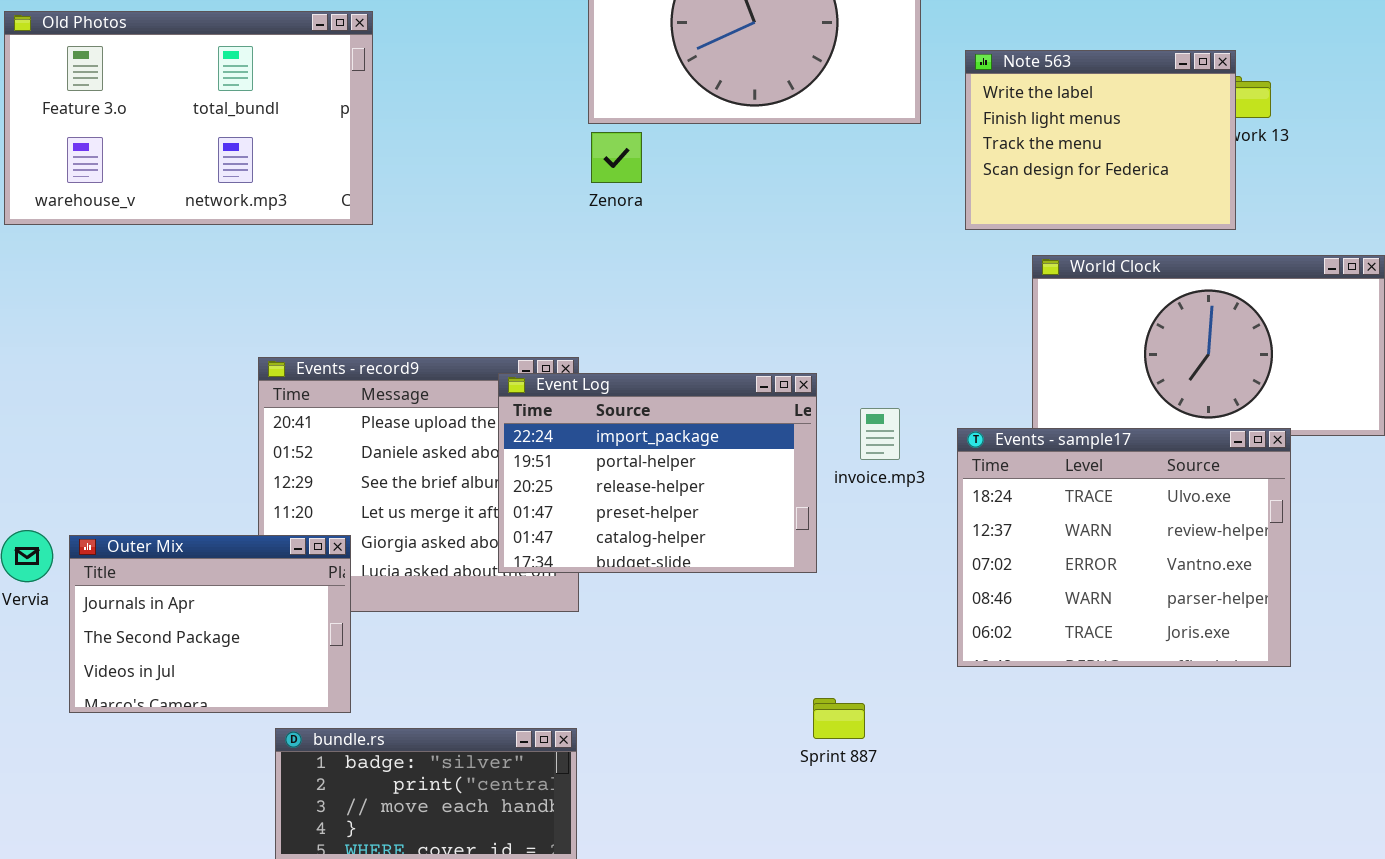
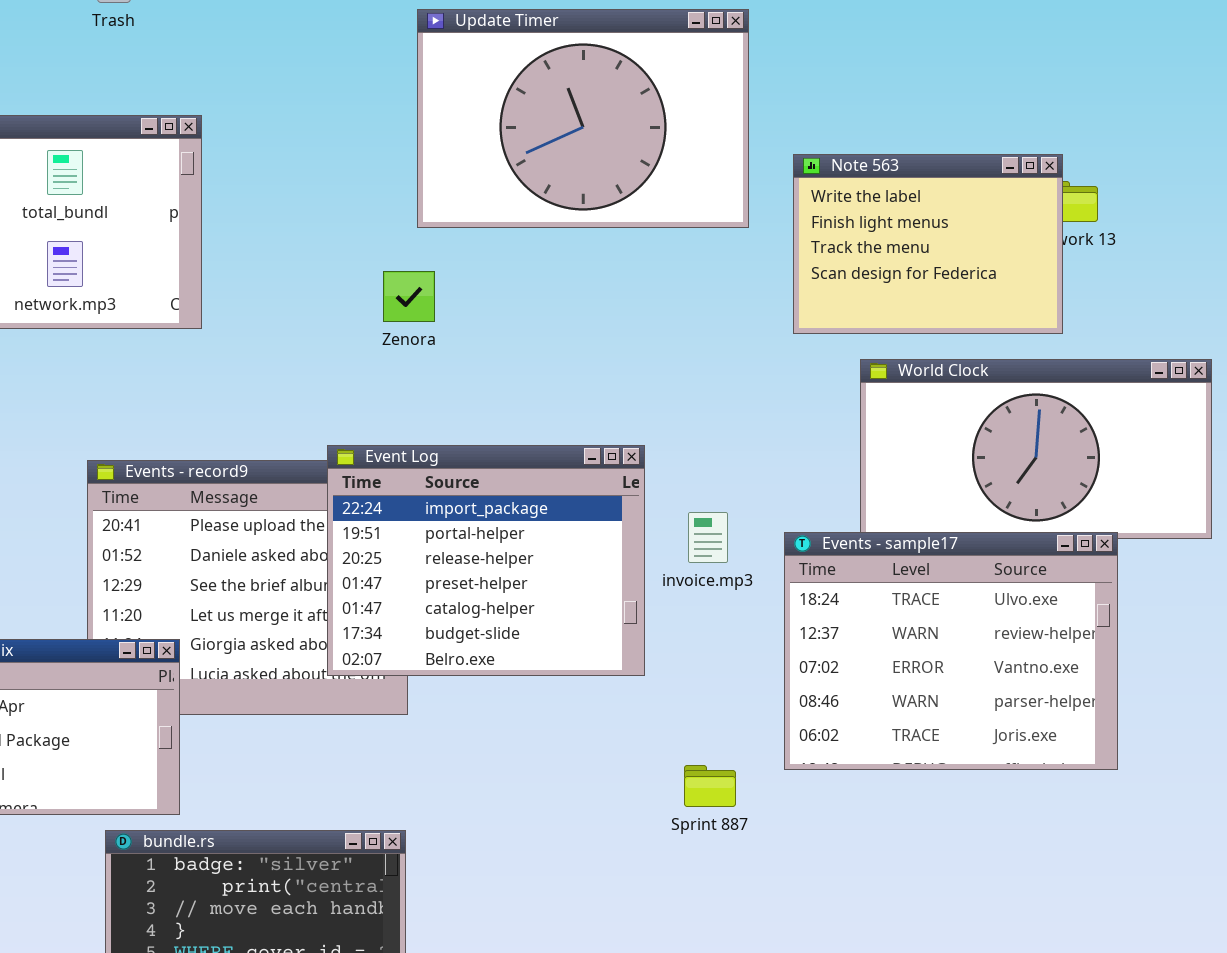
Zenora: [591,132,642,183] -> [383,271,435,322], moved
Event Log: [498,373,817,573] -> [327,445,645,676], resized
Sprint 887: [813,698,865,739] -> [684,765,736,807], moved

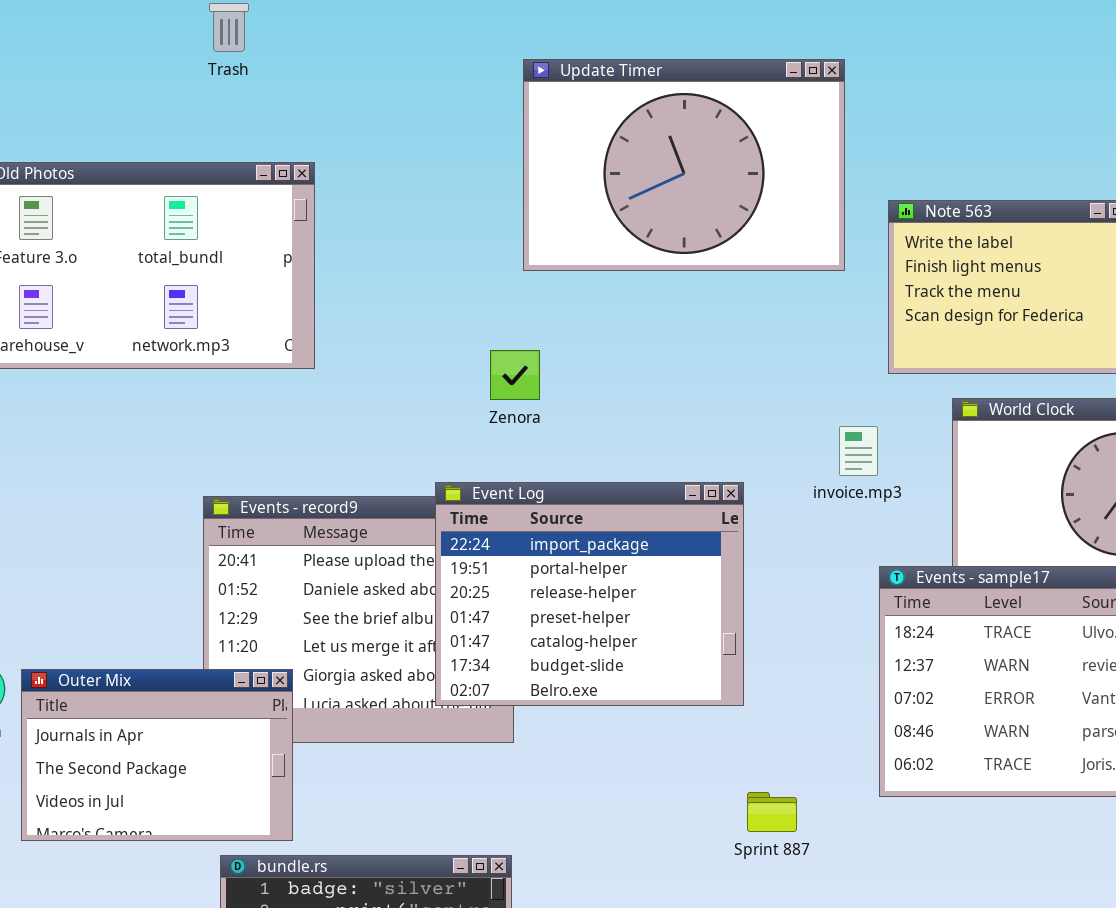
Zenora: [383,271,435,322] -> [490,350,540,400], moved
invoice.mp3: [688,512,728,563] -> [839,426,878,476], moved
Sprint 887: [684,765,736,807] -> [747,792,797,832], moved

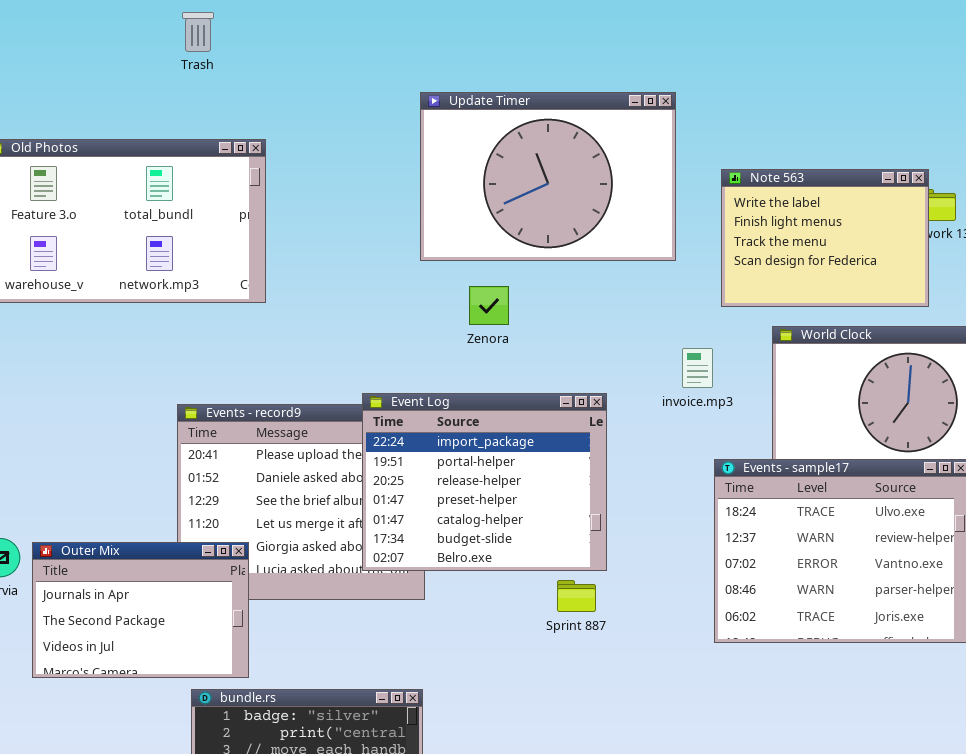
Update Timer: [523,59,845,271] -> [420,92,676,261], moved
Zenora: [490,350,540,400] -> [469,286,509,325], moved
Sprint 887: [747,792,797,832] -> [557,580,596,612], moved

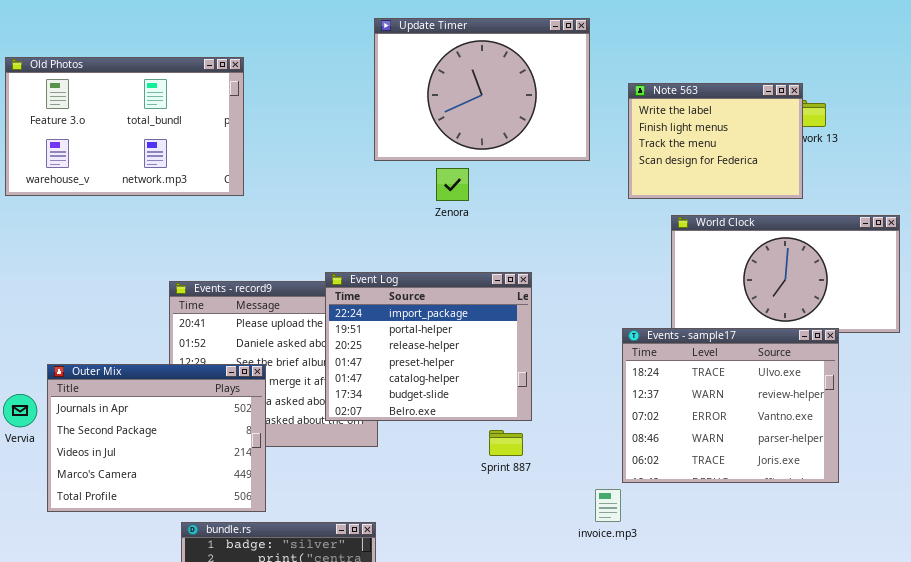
Zenora: [469,286,509,325] -> [436,168,469,201], moved
invoice.mp3: [682,348,713,388] -> [595,489,621,522], moved
Outer Mix: [32,542,249,678] -> [47,364,266,512], resized

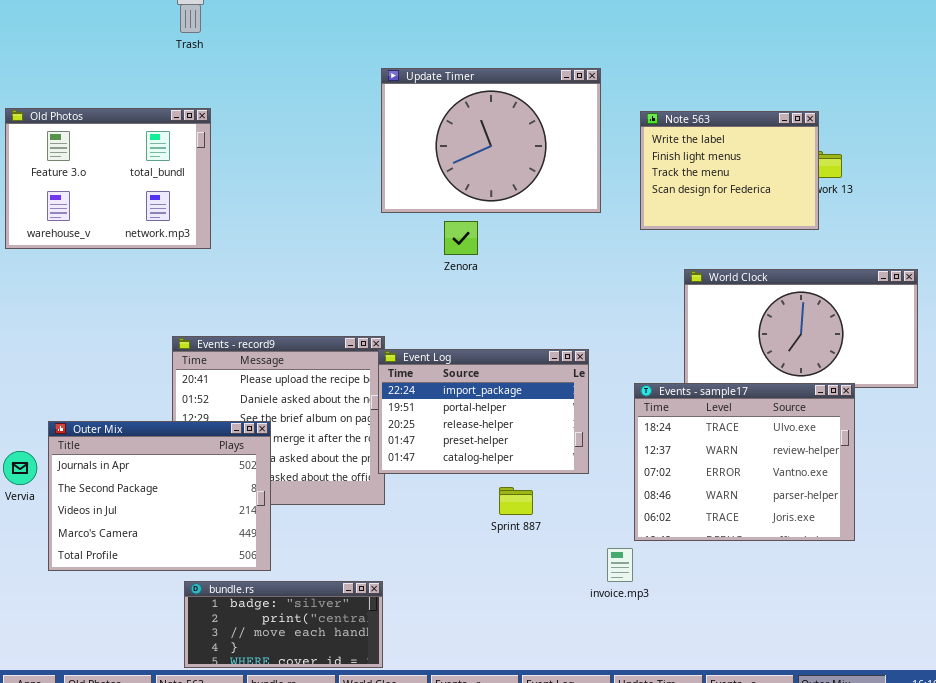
Old Photos: [5,57,244,196] -> [5,108,211,249], resized
Note 563: [628,83,803,199] -> [640,111,819,230], moved
Event Log: [325,272,532,421] -> [378,349,589,474], moved, resized

